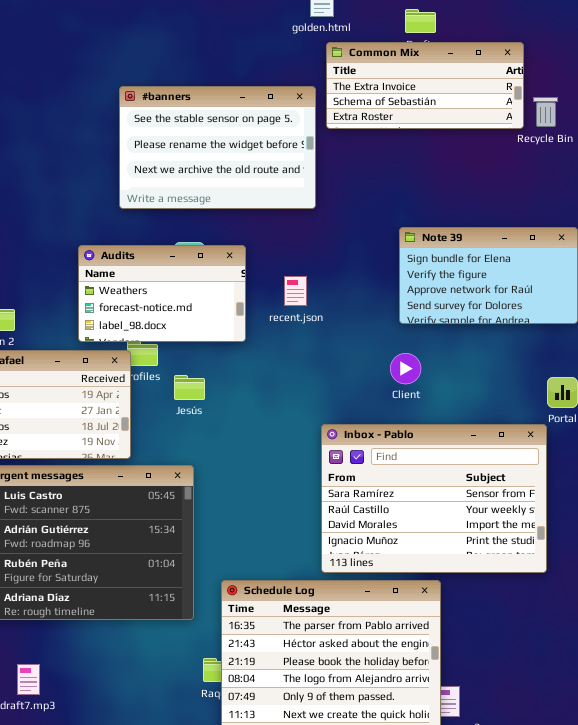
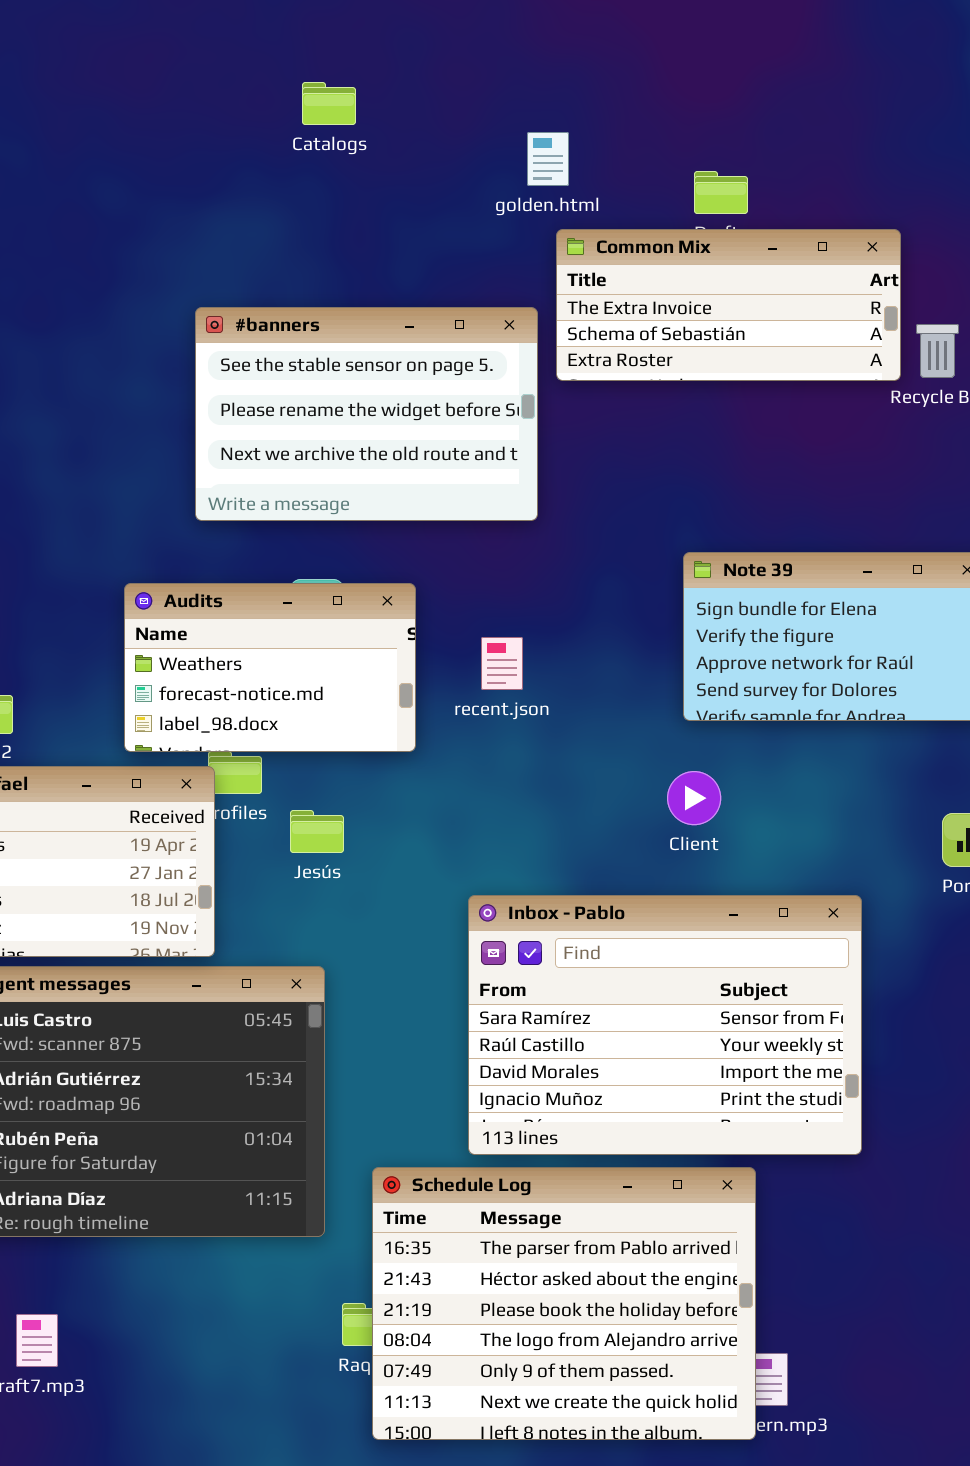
Inbox - Pablo: [321,424,547,573] -> [468,895,862,1155], moved

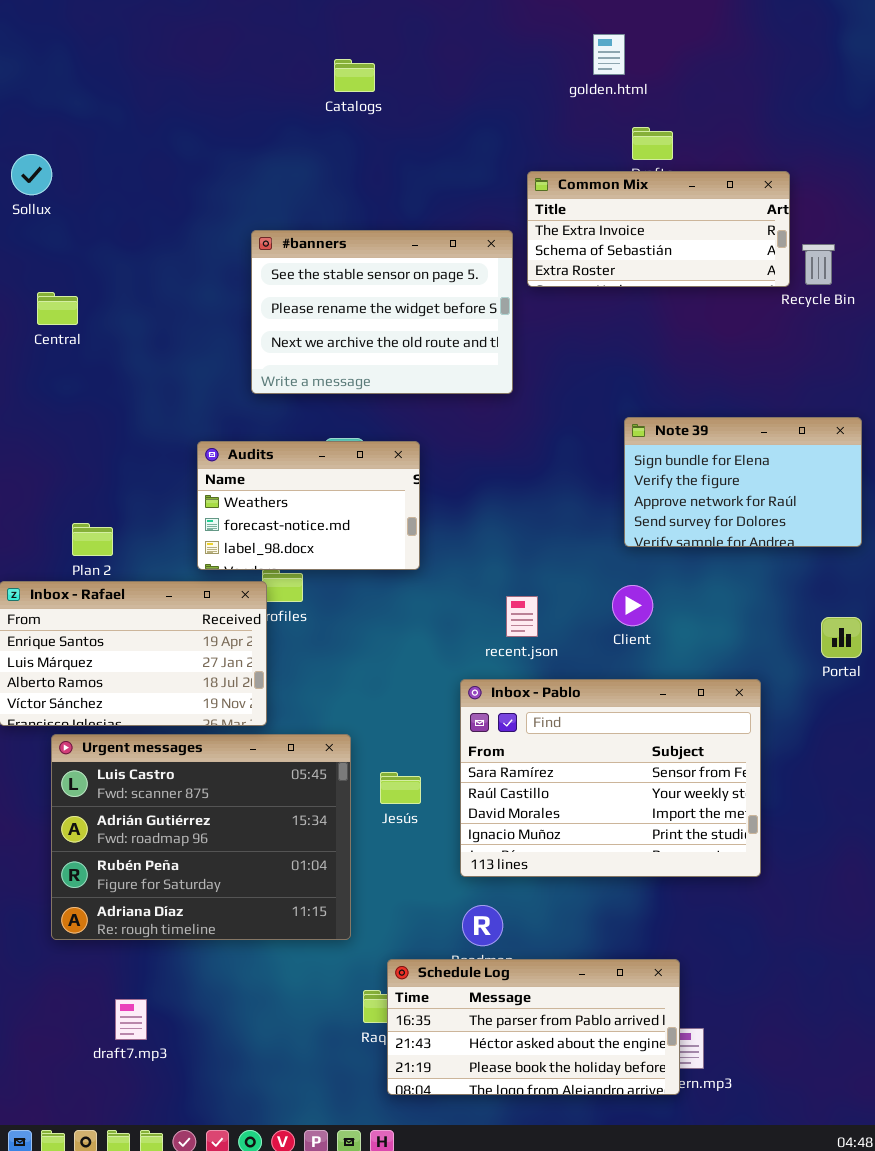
golden.html: [527,132,569,186] -> [593,34,625,75], moved
recent.json: [481,637,523,690] -> [506,596,538,637], moved
Jesús: [290,810,344,853] -> [380,772,421,804], moved
Schedule Log: [372,1167,756,1440] -> [387,959,680,1095], resized

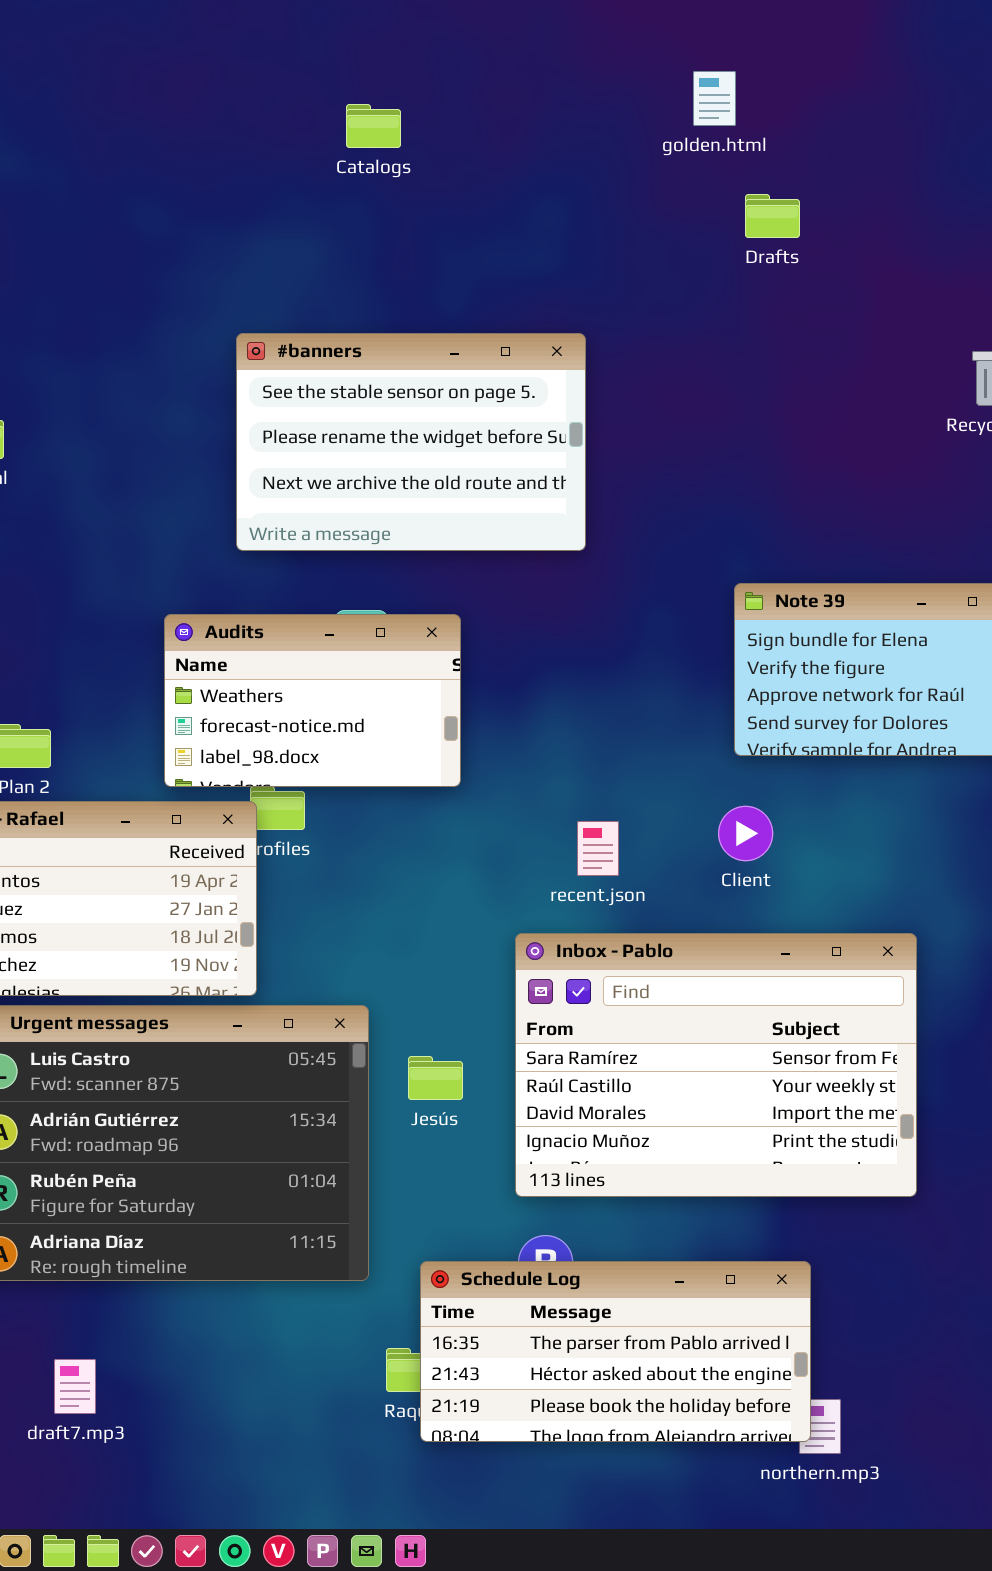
Common Mix: [527,171,790,287] -> none, closed
Schedule Log: [387,959,680,1095] -> [420,1261,811,1442], moved

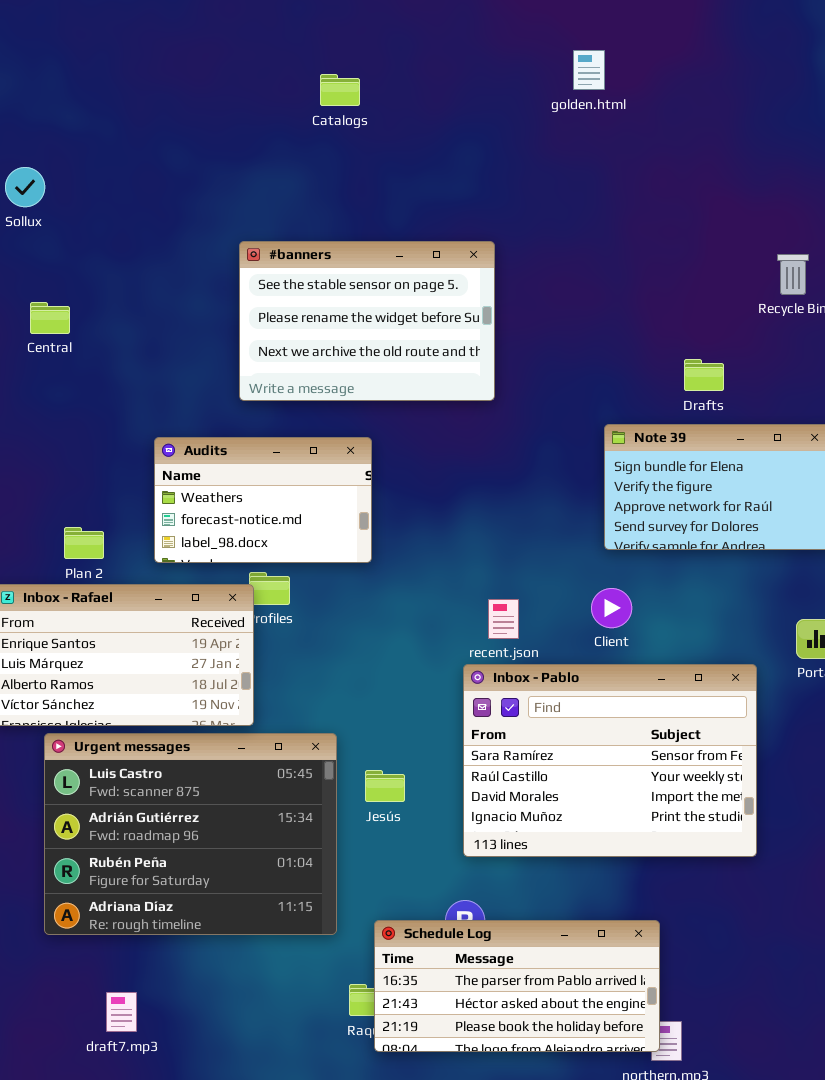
Drafts: [745,194,800,238] -> [684,359,724,391], moved
Audits: [164,614,461,787] -> [154,437,372,563], moved
Inbox - Pablo: [515,933,917,1197] -> [463,664,757,857], moved

